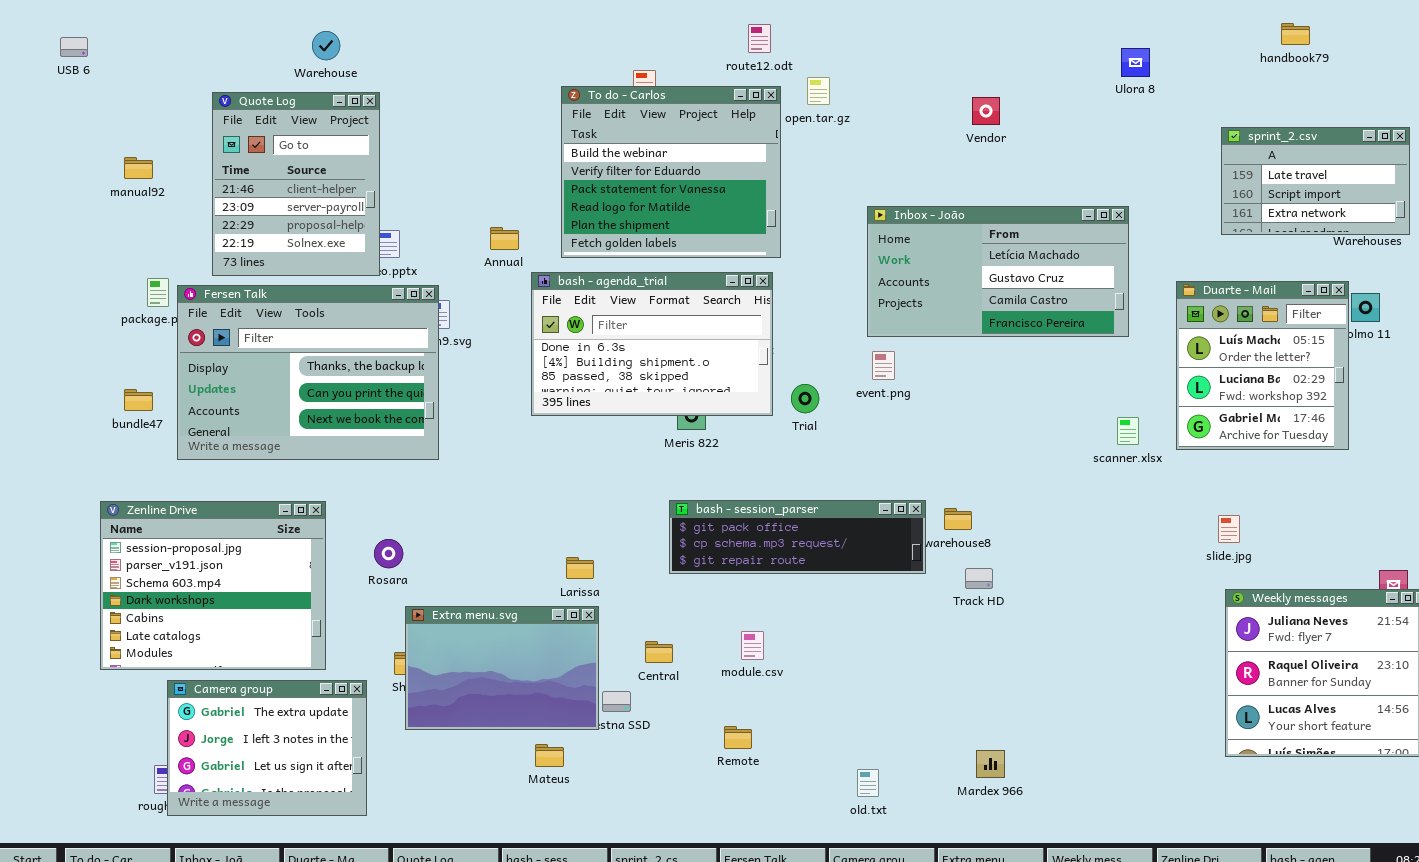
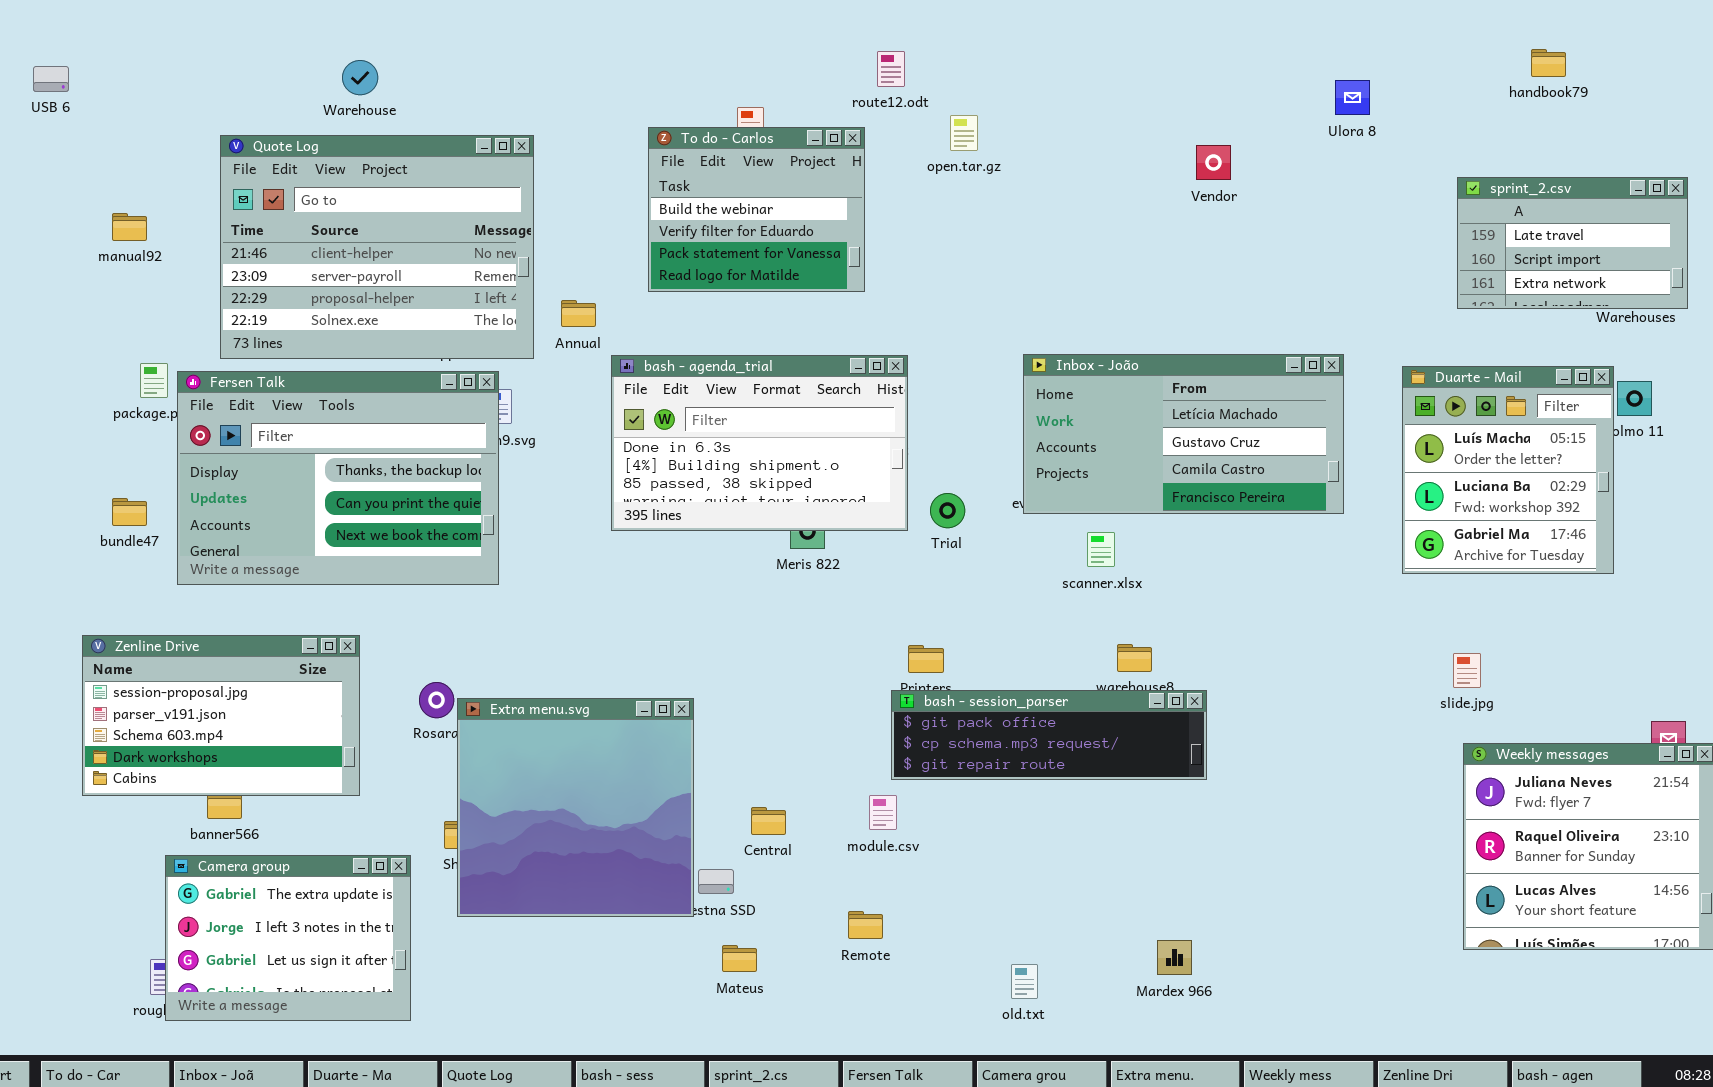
To do - Carlos: [561,86,781,258] -> [648,127,865,292], resized
Quote Log: [212,92,380,276] -> [220,135,534,359], resized
Vendor: [972,97,1000,125] -> [1196,145,1231,180], moved
Inbox - João: [867,206,1129,337] -> [1023,354,1344,514], moved
scanner.xlsx: [1117,417,1139,445] -> [1087,532,1115,567], moved
bash - session_parser: [669,500,926,574] -> [891,690,1207,780], moved
Zenline Drive: [100,501,326,670] -> [82,635,360,796], resized
Extra menu.svg: [405,606,599,730] -> [457,698,694,917], resized
Mateus: [535,744,564,767] -> [722,945,757,972], moved

